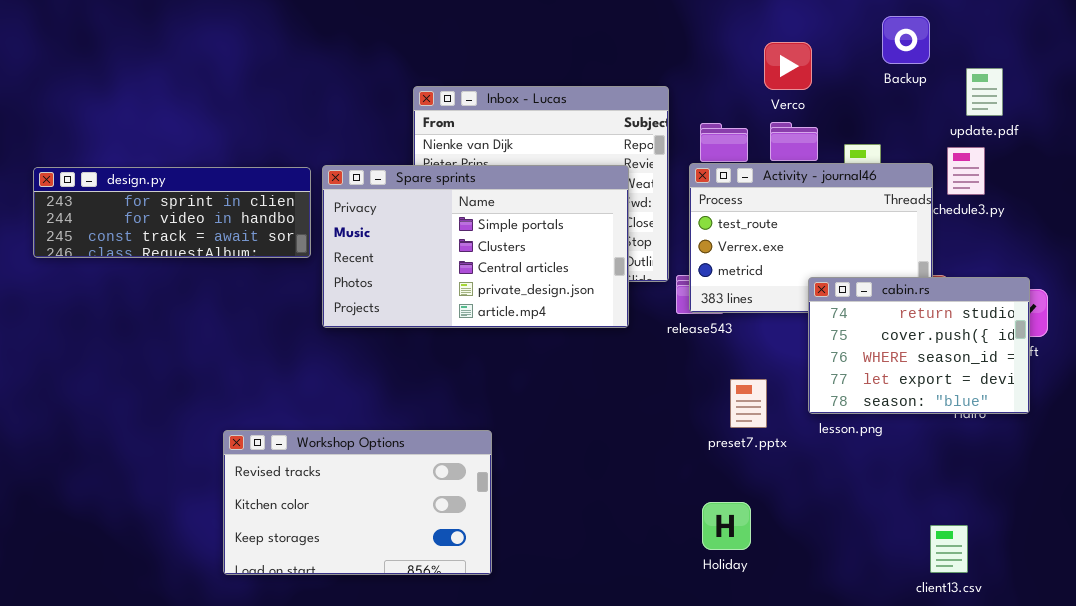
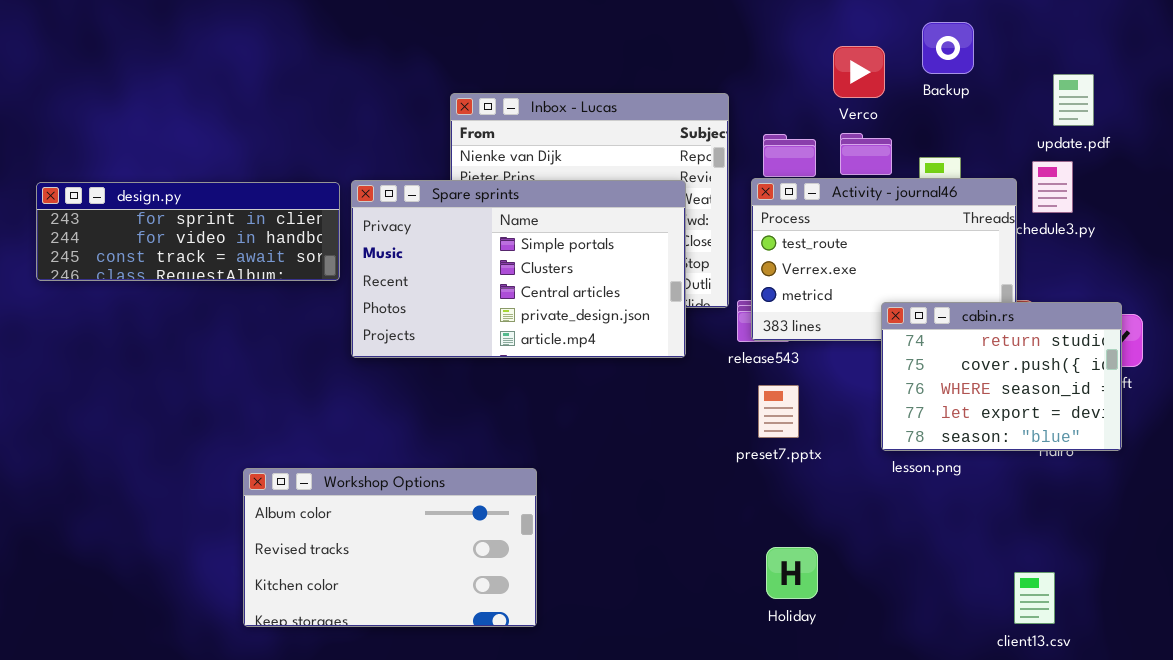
Backup: [882,16,930,64] -> [922,22,974,74], moved
preset7.pptx: [730,379,767,428] -> [758,385,799,438], moved
Workshop Options: [223,430,492,575] -> [243,468,537,627], scrolled up 1 row

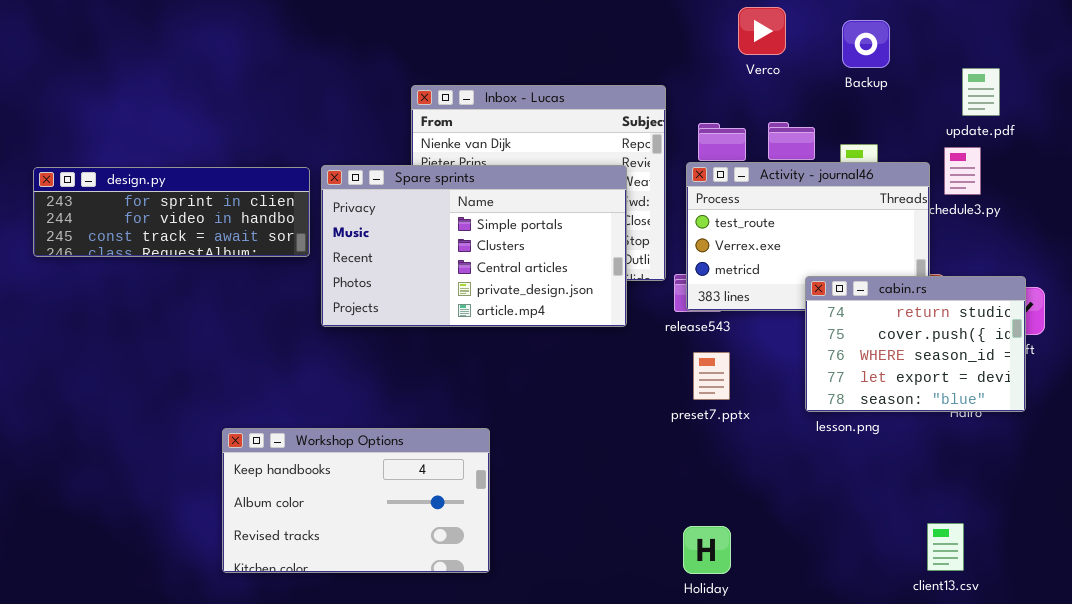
Verco: [833,46,885,98] -> [738,7,786,55], moved
Workshop Options: [243,468,537,627] -> [222,428,490,573], scrolled up 1 row
Holiday: [766,547,818,599] -> [683,526,731,574], moved

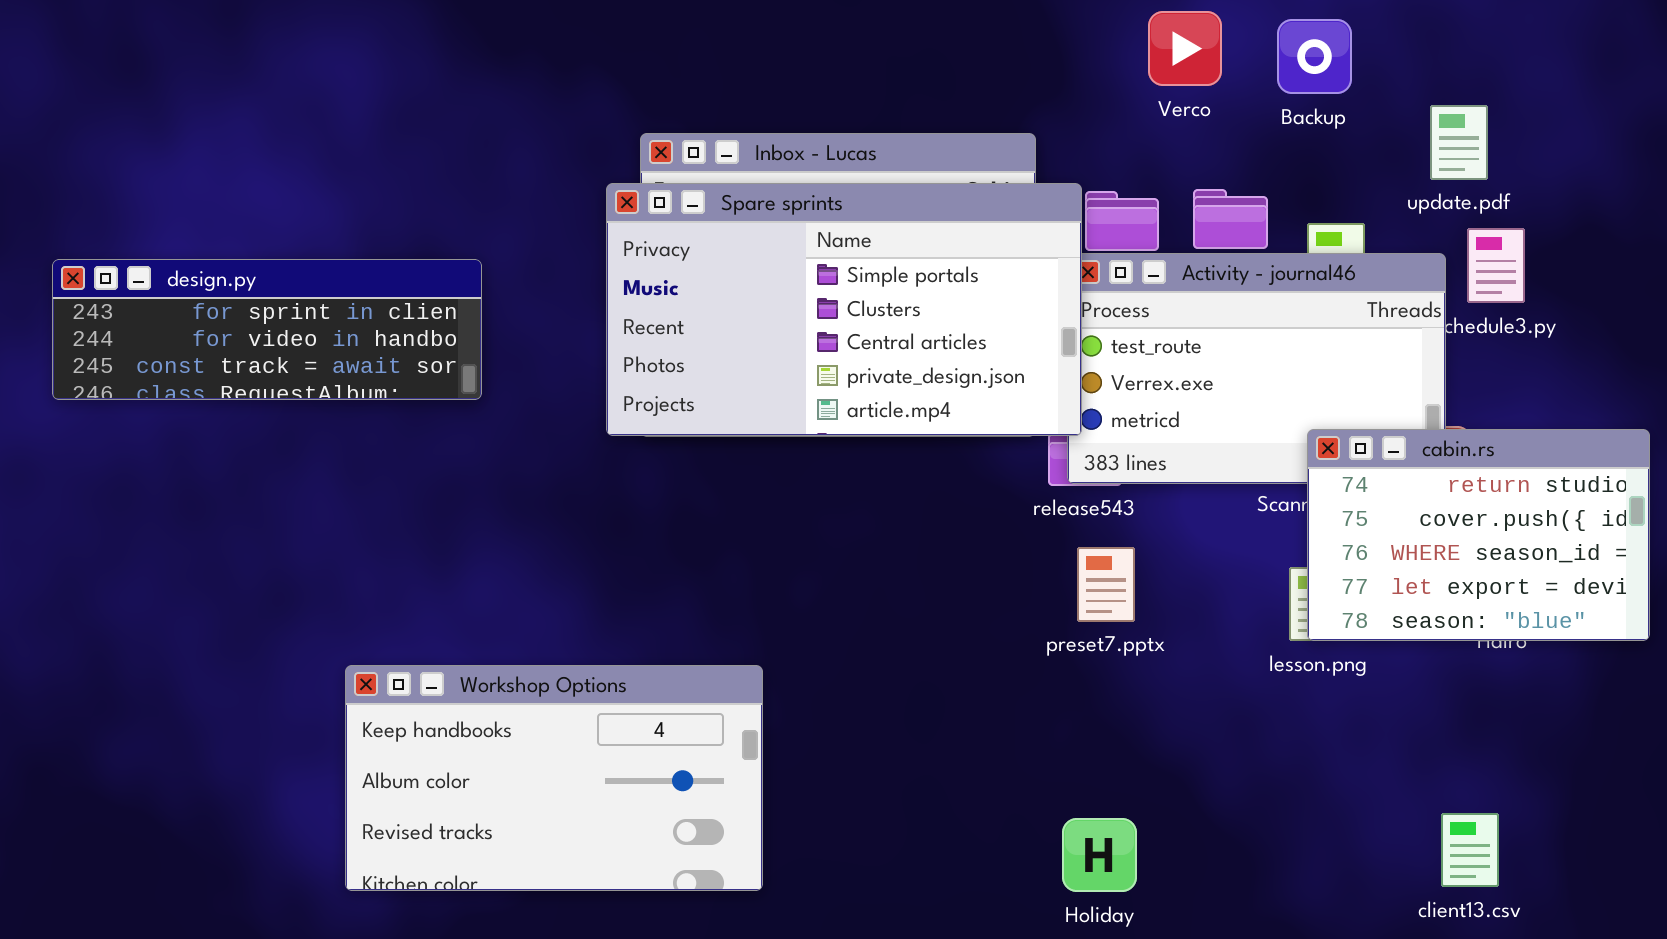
Backup: [842,20,890,68] -> [1277,19,1352,94], moved
update.pdf: [962,68,1000,116] -> [1430,105,1488,180], moved
Spare sprints: [321,165,627,327] -> [606,183,1082,436], moved
cabin.rs: [805,276,1026,412] -> [1307,429,1650,641], moved

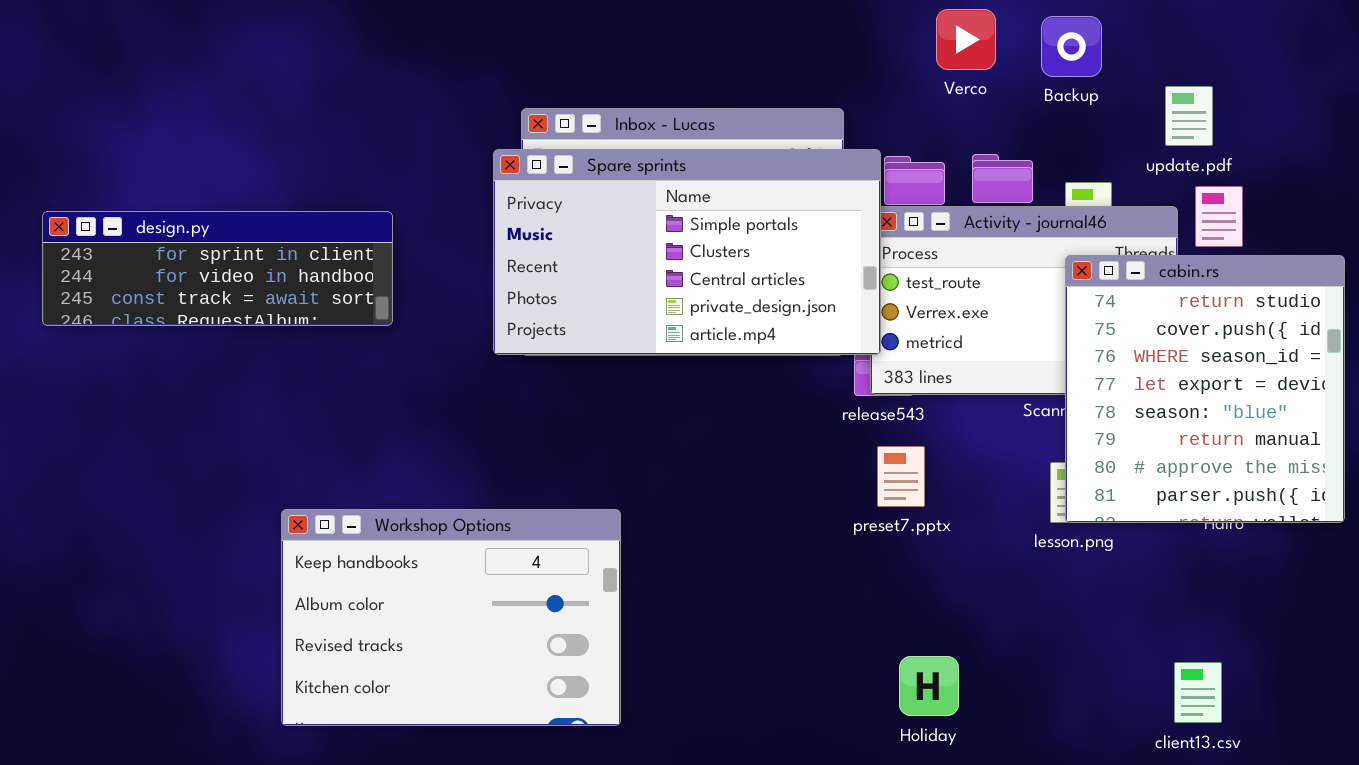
cabin.rs: [1307,429,1650,641] -> [1065,255,1345,523], resized
Workshop Options: [345,665,763,891] -> [281,509,621,726], resized
Holiday: [1062,818,1137,892] -> [899,656,959,716], moved

